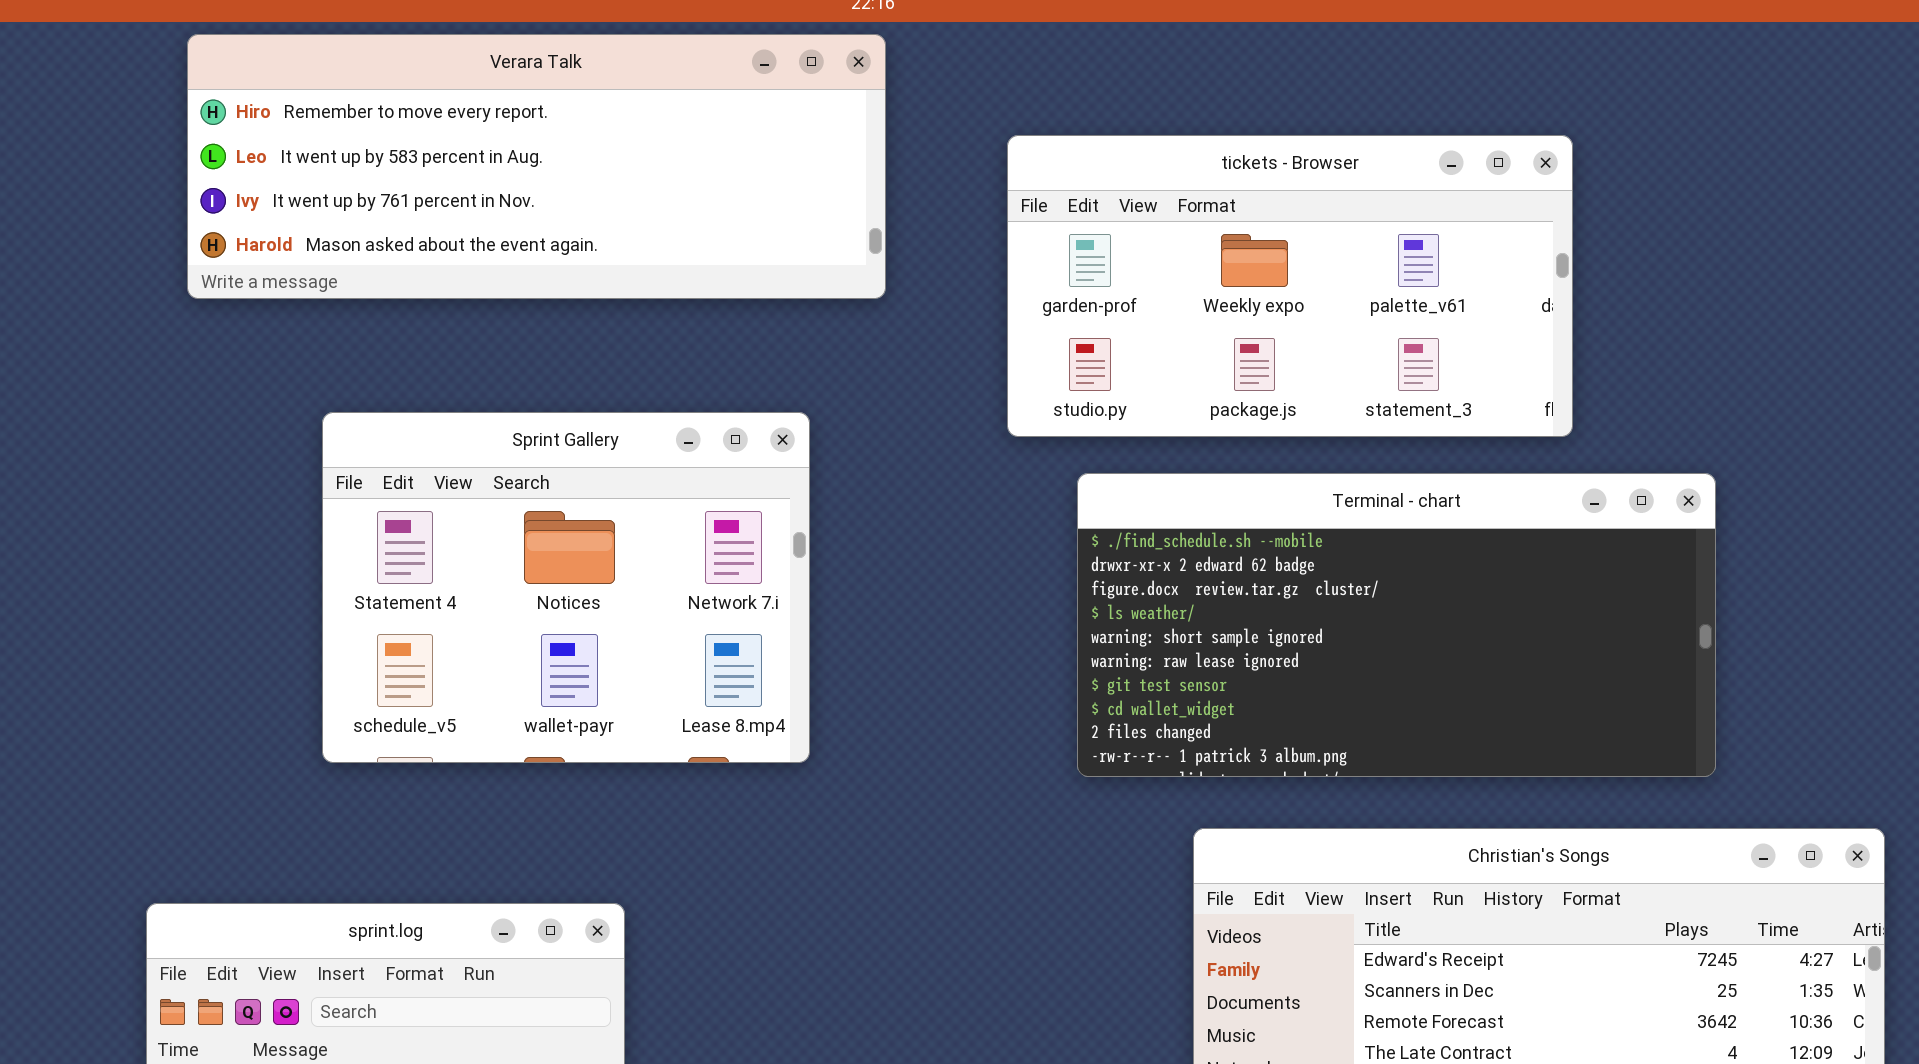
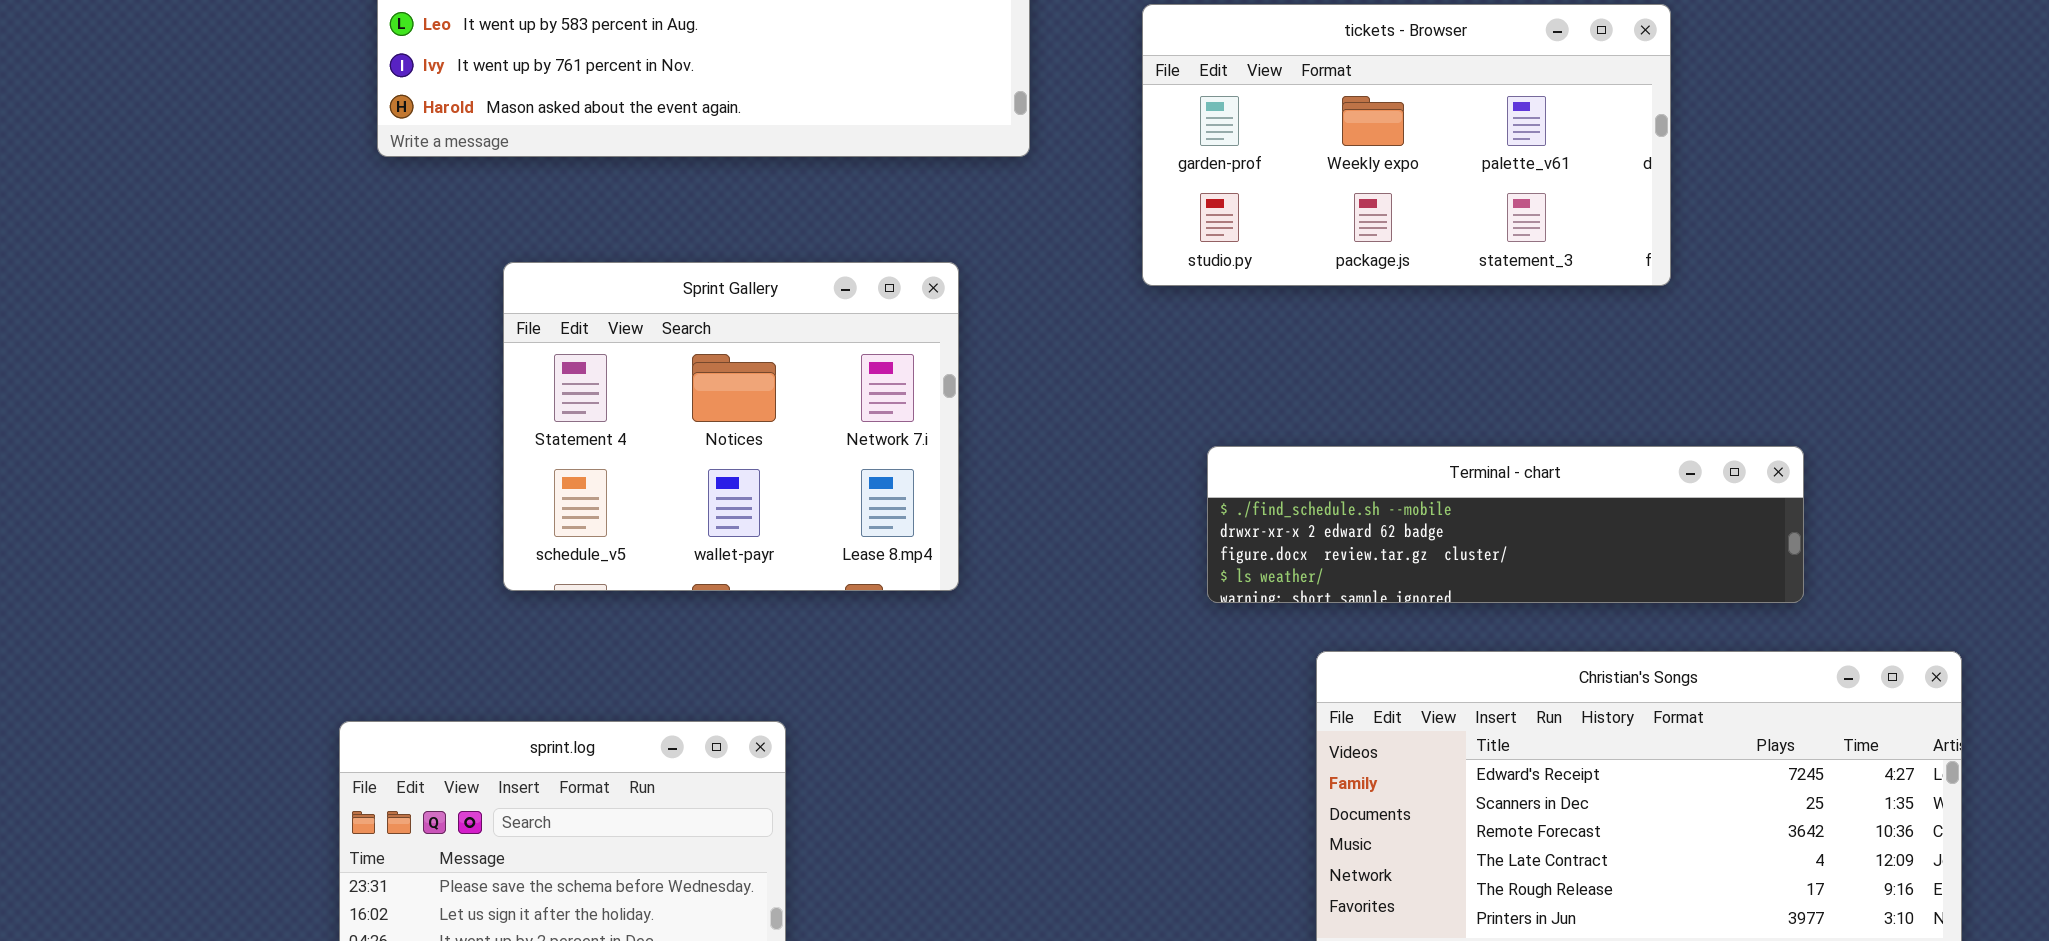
Terminal - chart: [1077,473,1716,777] -> [1207,446,1804,603], resized

